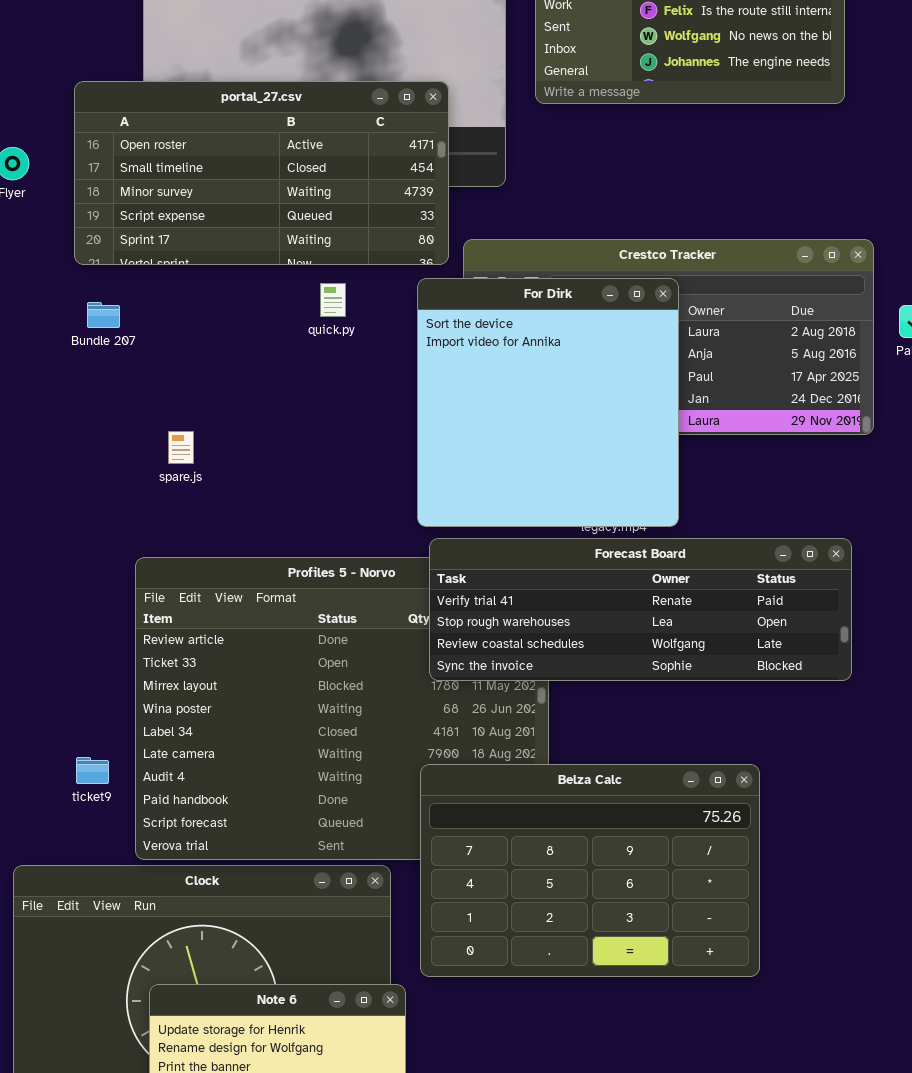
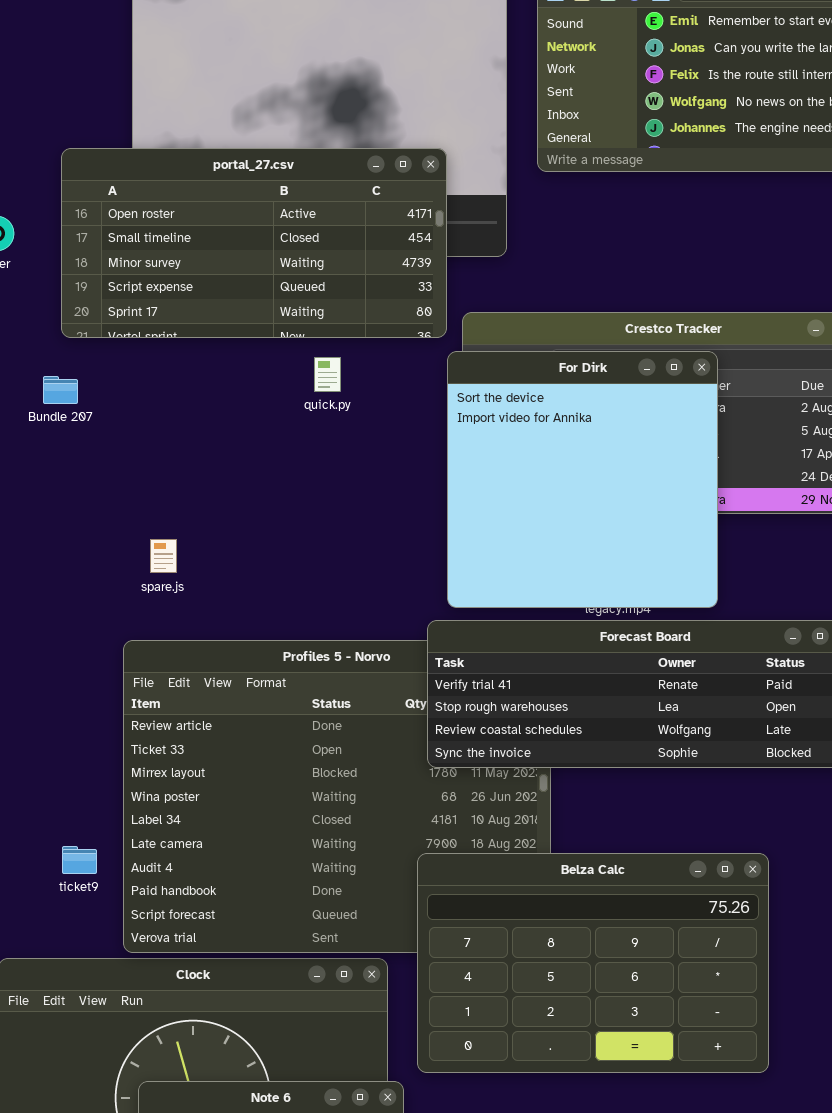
For Dirk: [417,278,679,527] -> [447,351,718,608], moved
Bundle 207: [87,302,120,328] -> [43,376,78,404], moved
spare.js: [168,431,194,464] -> [150,539,177,573], moved

